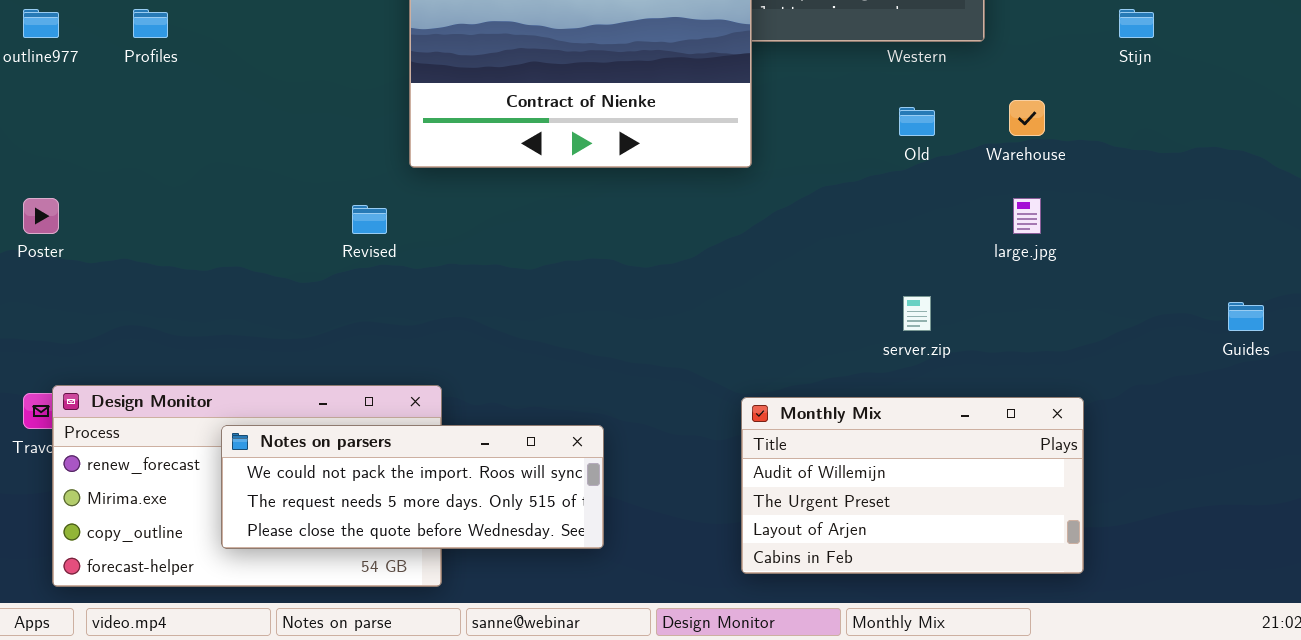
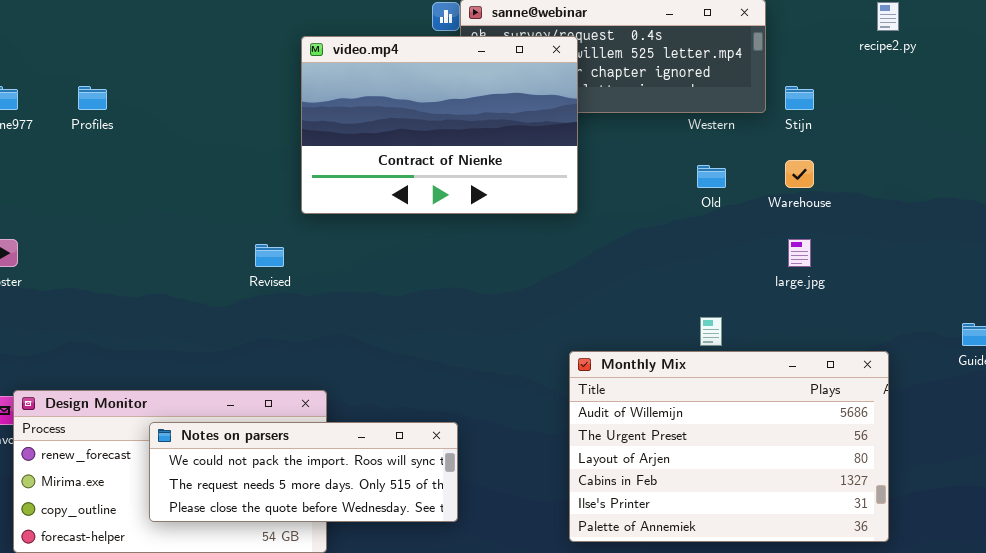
Stijn: [1119,9,1154,38] -> [785,86,814,110], moved
Monthly Mix: [741,397,1084,574] -> [569,351,889,542], resized

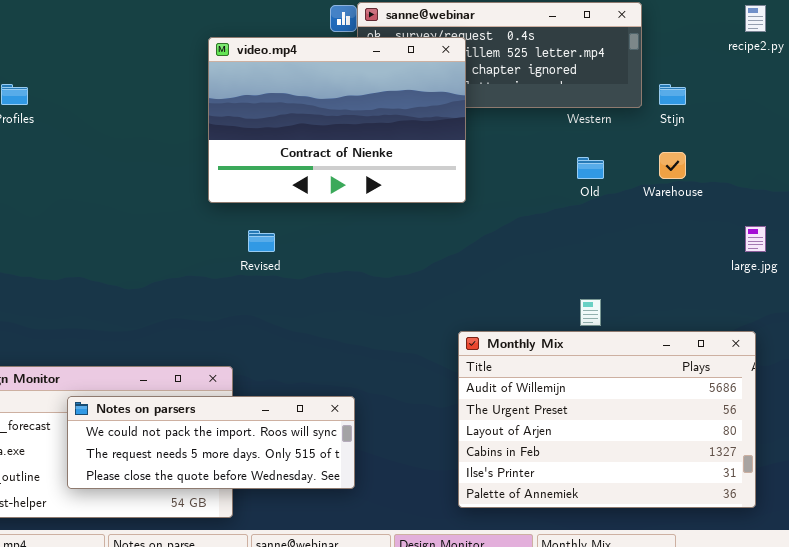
large.jpg: [788,239,811,267] -> [745,226,766,252], moved
Revised: [255,244,284,267] -> [248,230,275,252], moved

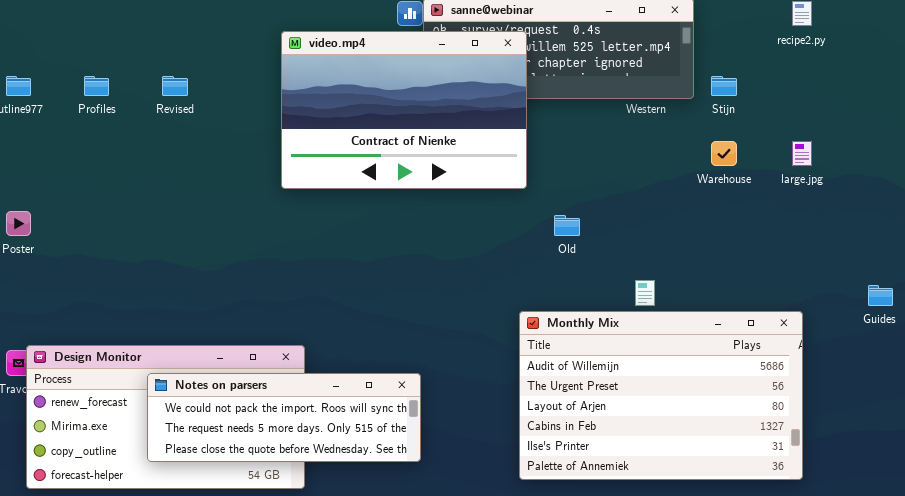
Old: [577,157,604,179] -> [554,215,580,236], moved
large.jpg: [745,226,766,252] -> [792,141,812,166], moved
Revised: [248,230,275,252] -> [162,76,188,96], moved

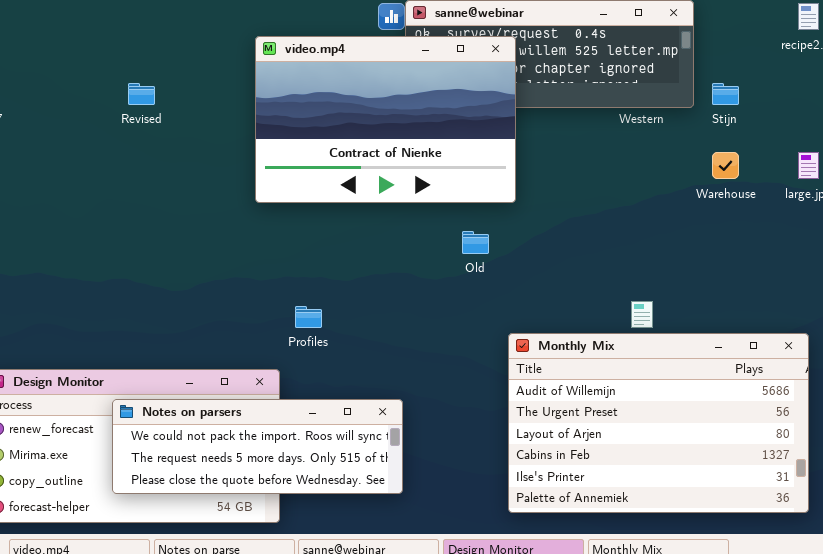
Profiles: [84,76,109,96] -> [295,306,322,328], moved
Old: [554,215,580,236] -> [462,231,489,254], moved

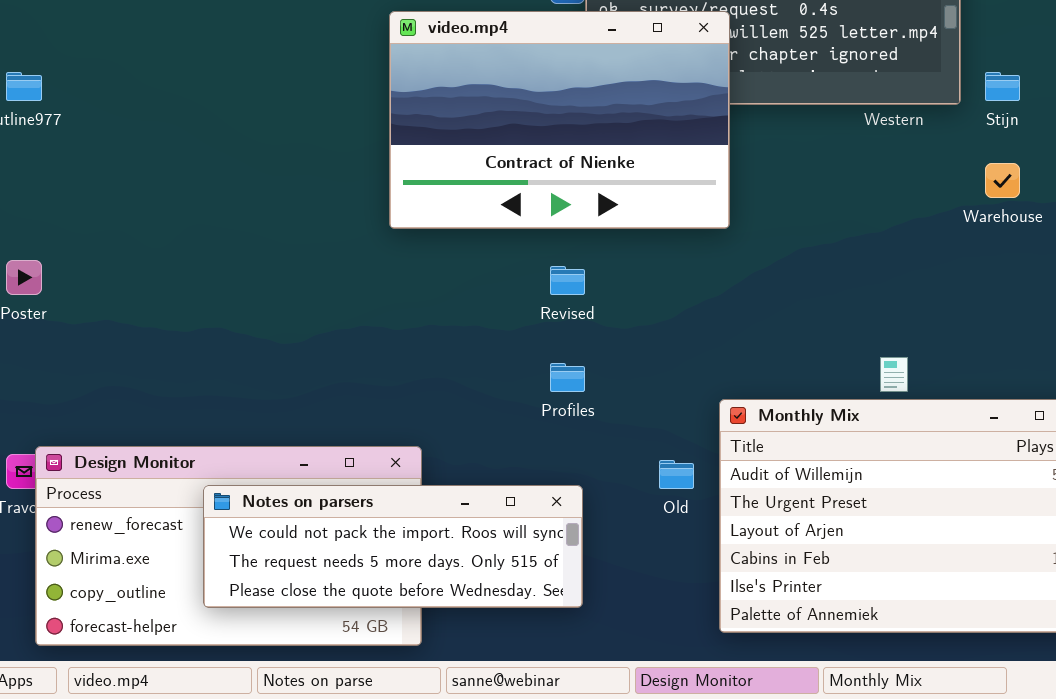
Revised: [128,83,155,105] -> [550,266,585,295], moved
Old: [462,231,489,254] -> [659,460,694,489], moved
Profiles: [295,306,322,328] -> [550,363,585,392], moved

